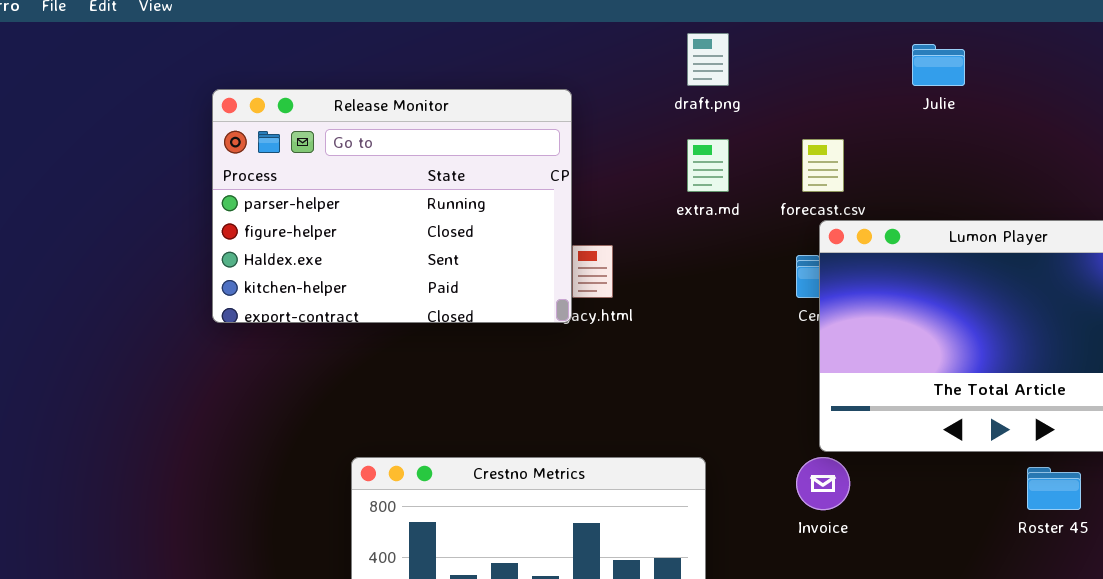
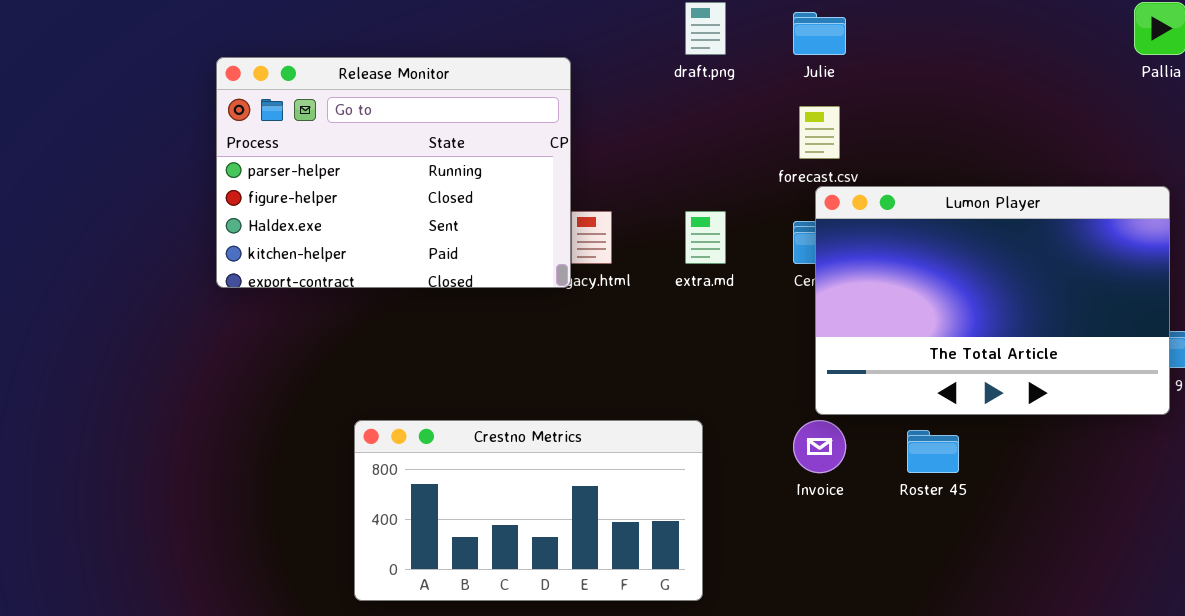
Julie: [912,44,965,86] -> [793,12,846,55], moved
extra.md: [687,139,729,192] -> [685,211,726,264], moved
Roster 45: [1027,467,1081,510] -> [907,430,959,473], moved

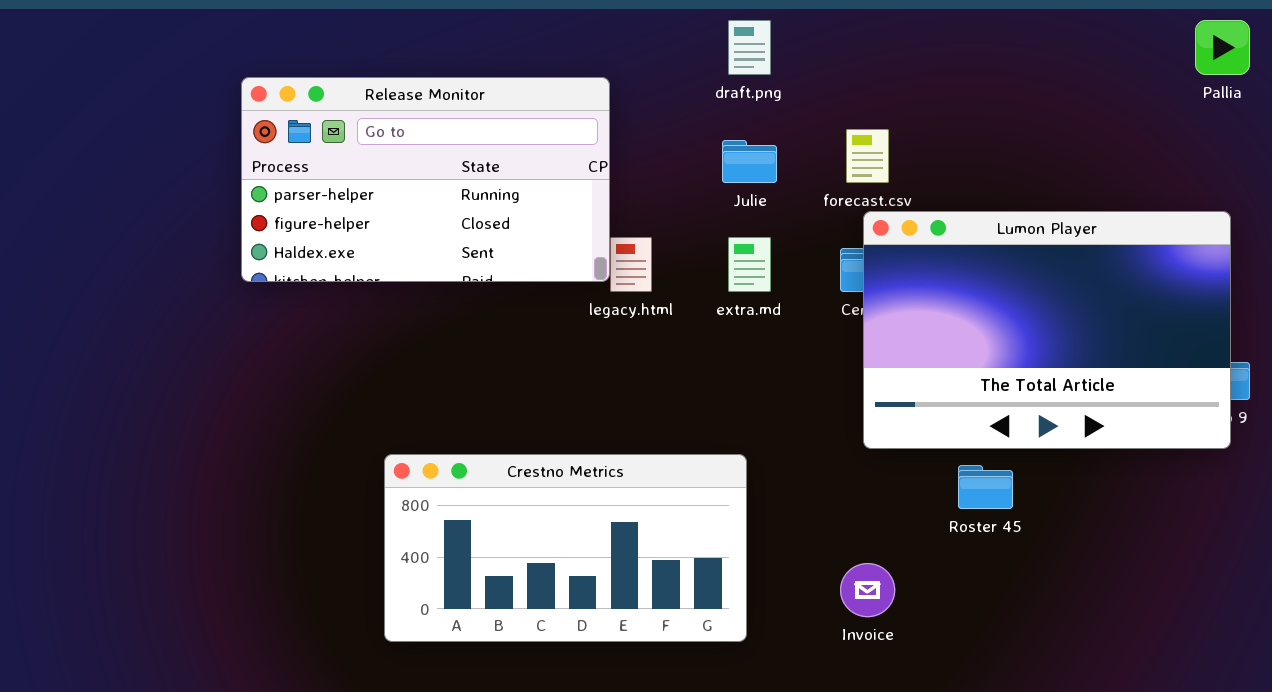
Julie: [793,12,846,55] -> [722,140,777,183], moved
Release Monitor: [216,57,571,288] -> [241,77,610,282], resized
Invoice: [793,420,846,473] -> [840,563,895,617], moved

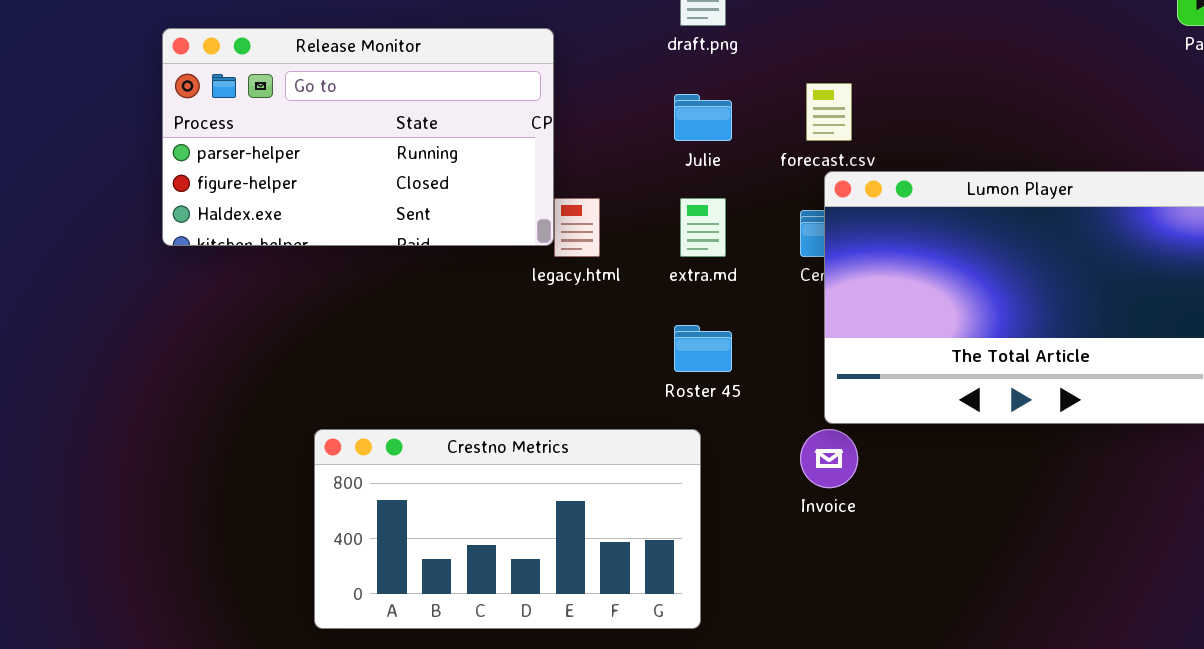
Roster 45: [958,465,1013,509] -> [674,325,732,372], moved
Invoice: [840,563,895,617] -> [800,429,858,488], moved

